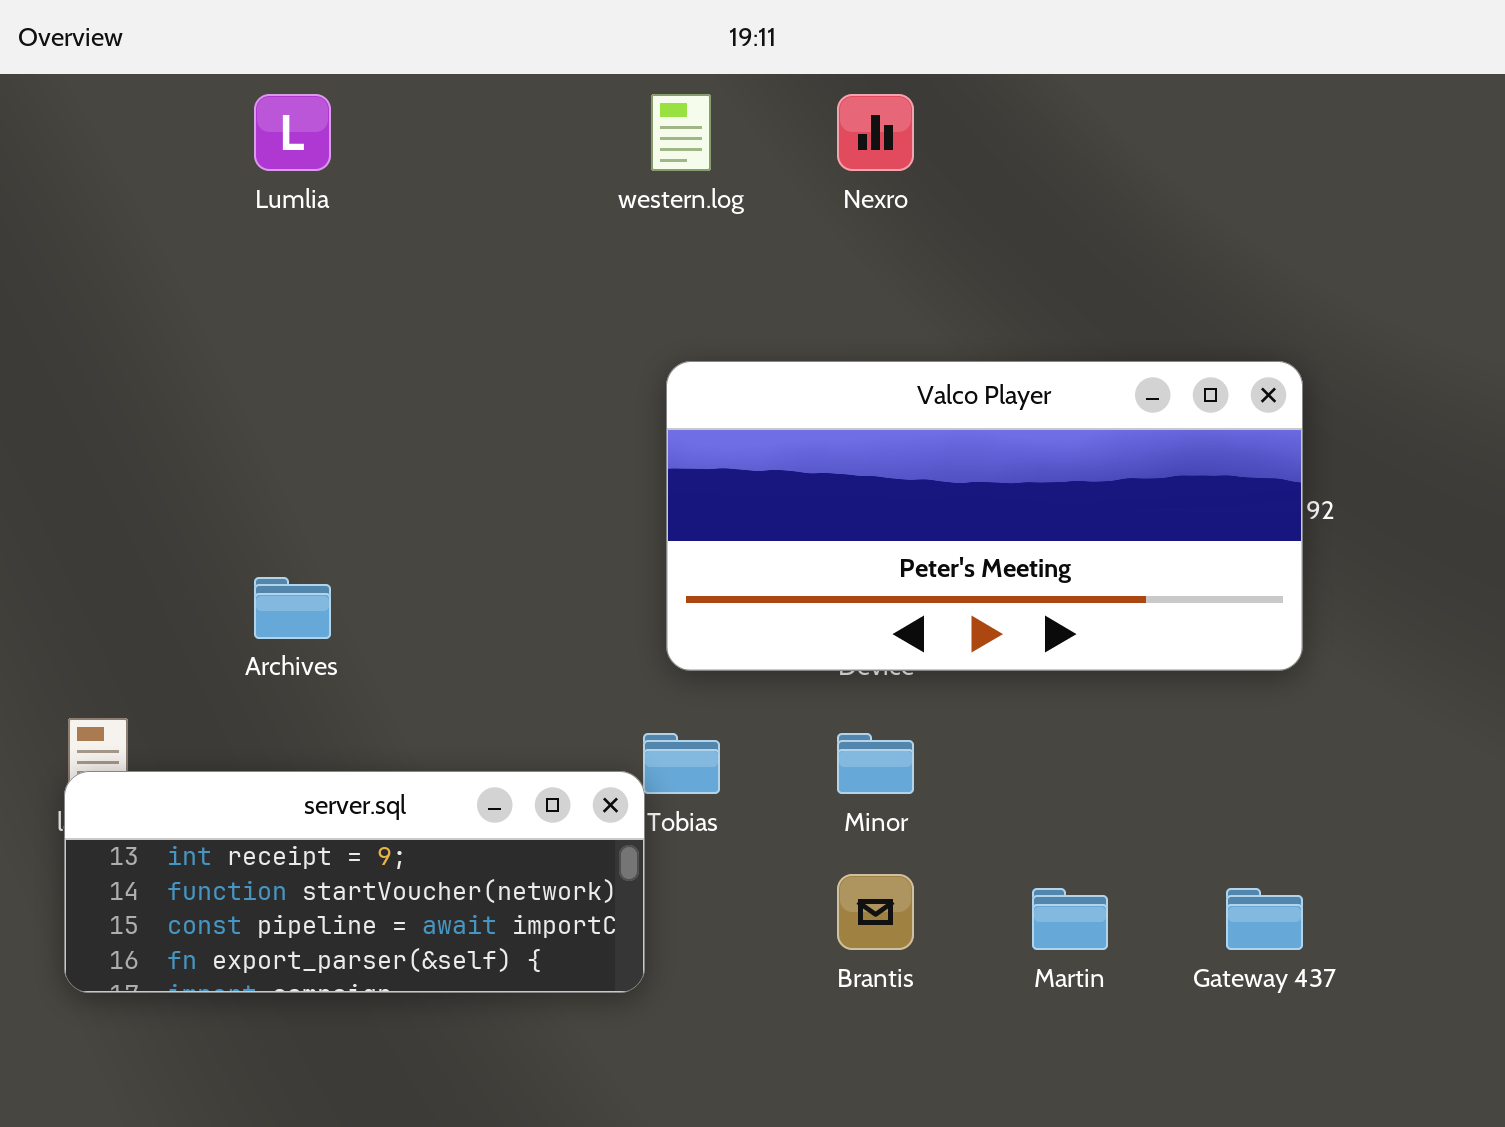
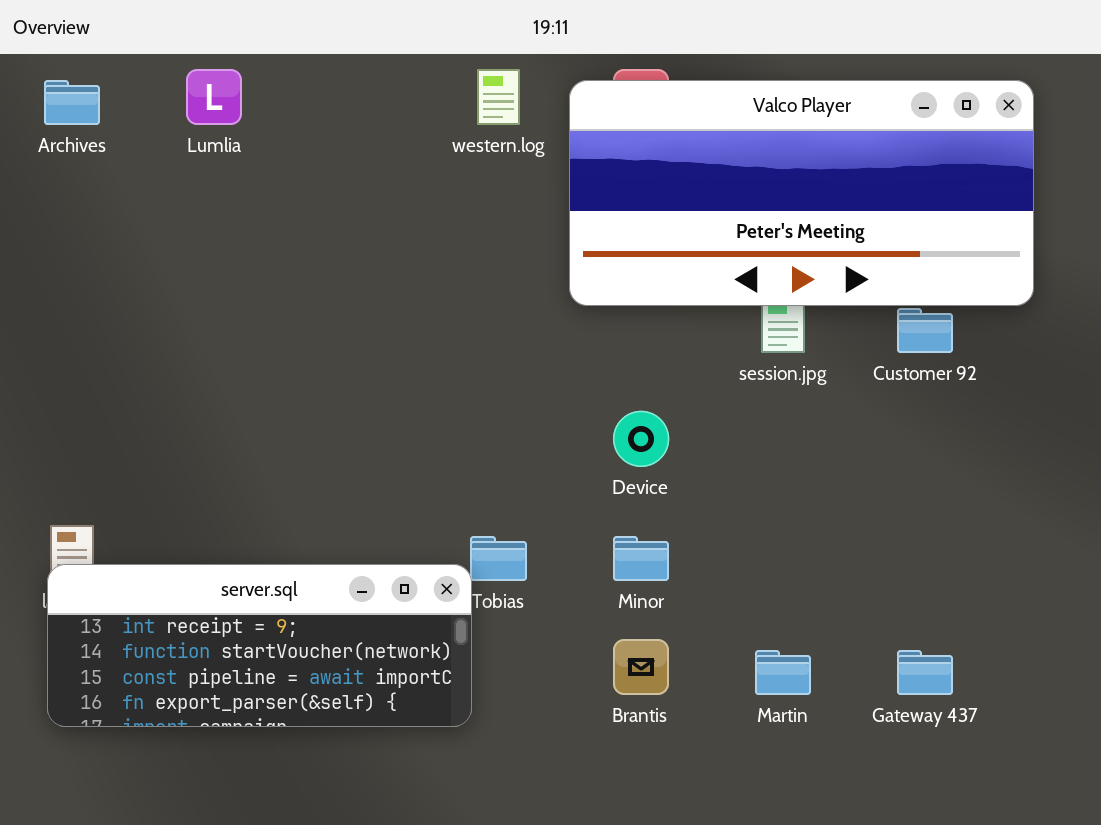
Valco Player: [666,361,1303,671] -> [569,80,1034,306], moved
Archives: [254,577,331,639] -> [44,80,100,125], moved

